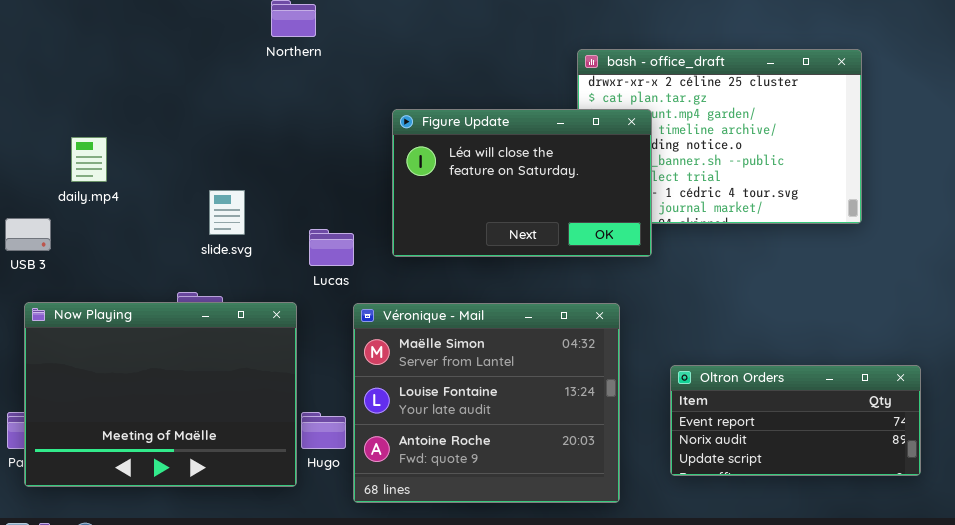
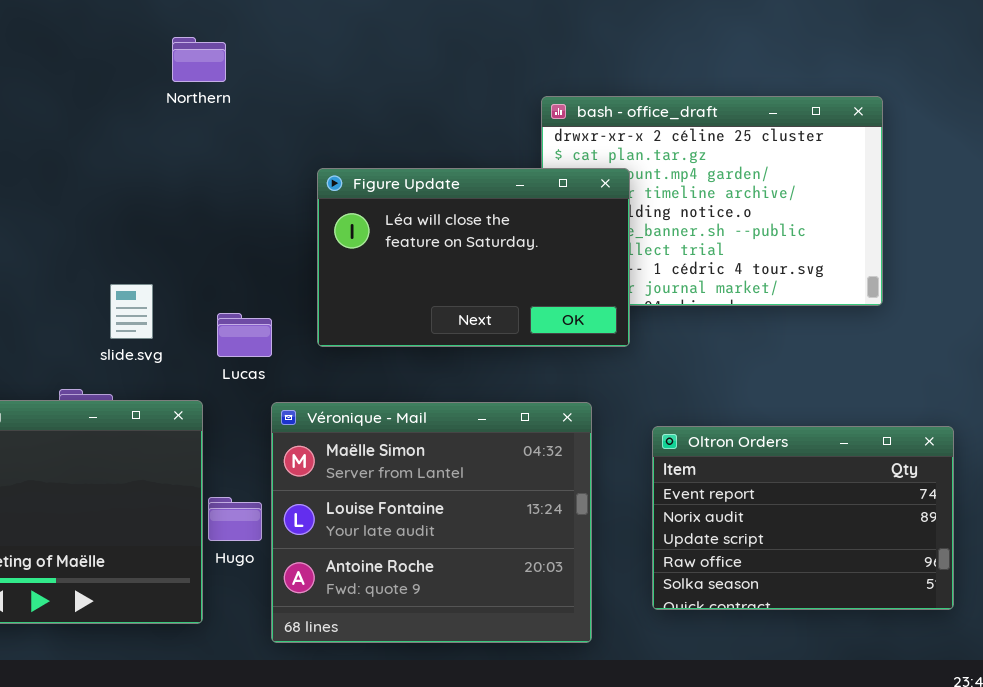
slide.svg: [209,190,245,235] -> [110,284,153,339], moved
Oltron Orders: [670,365,921,476] -> [652,426,954,610], resized
Hugo: [301,412,346,449] -> [208,497,262,541], moved

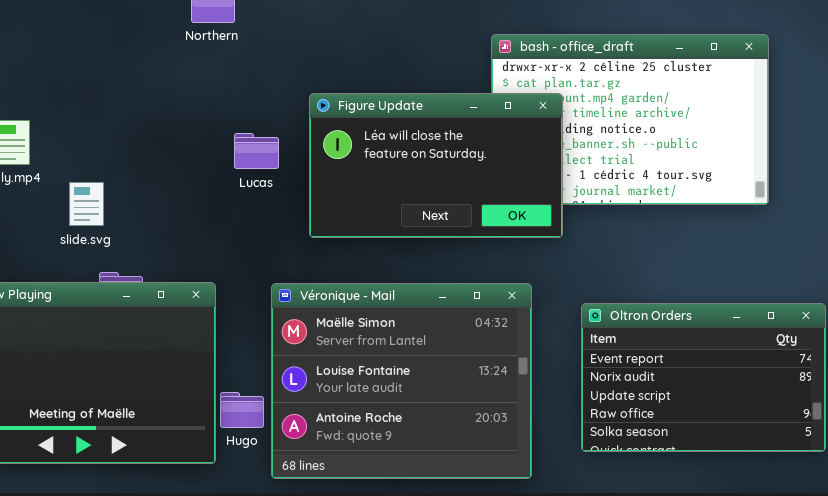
slide.svg: [110,284,153,339] -> [69,182,104,226], moved
Lucas: [217,313,272,357] -> [234,133,279,169], moved
Hugo: [208,497,262,541] -> [220,392,264,428], moved

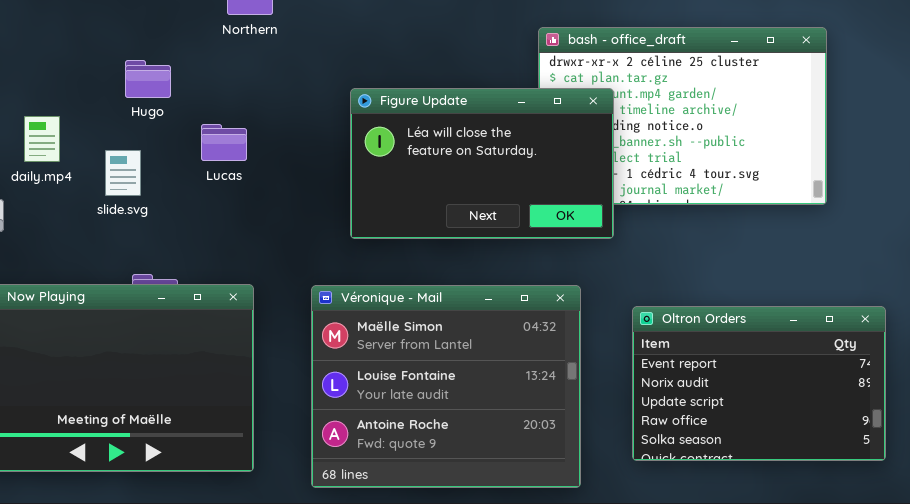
Lucas: [234,133,279,169] -> [201,124,247,161], moved
slide.svg: [69,182,104,226] -> [105,150,141,196], moved
Hugo: [220,392,264,428] -> [125,60,171,98], moved

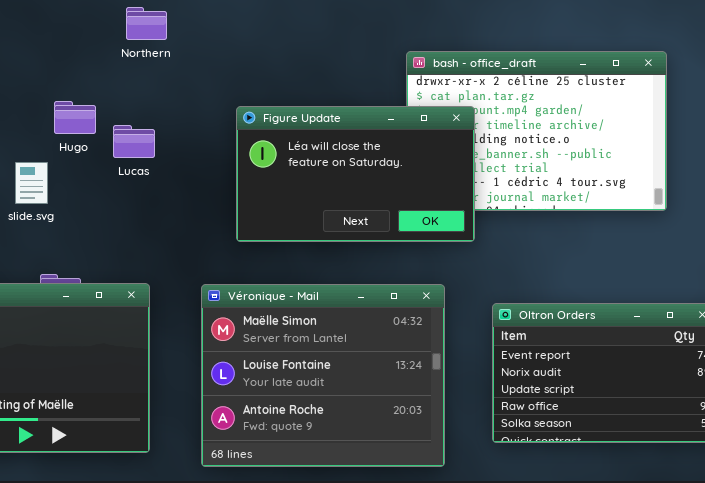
Hugo: [125,60,171,98] -> [54,101,96,134], moved
Lucas: [201,124,247,161] -> [113,125,155,158], moved

